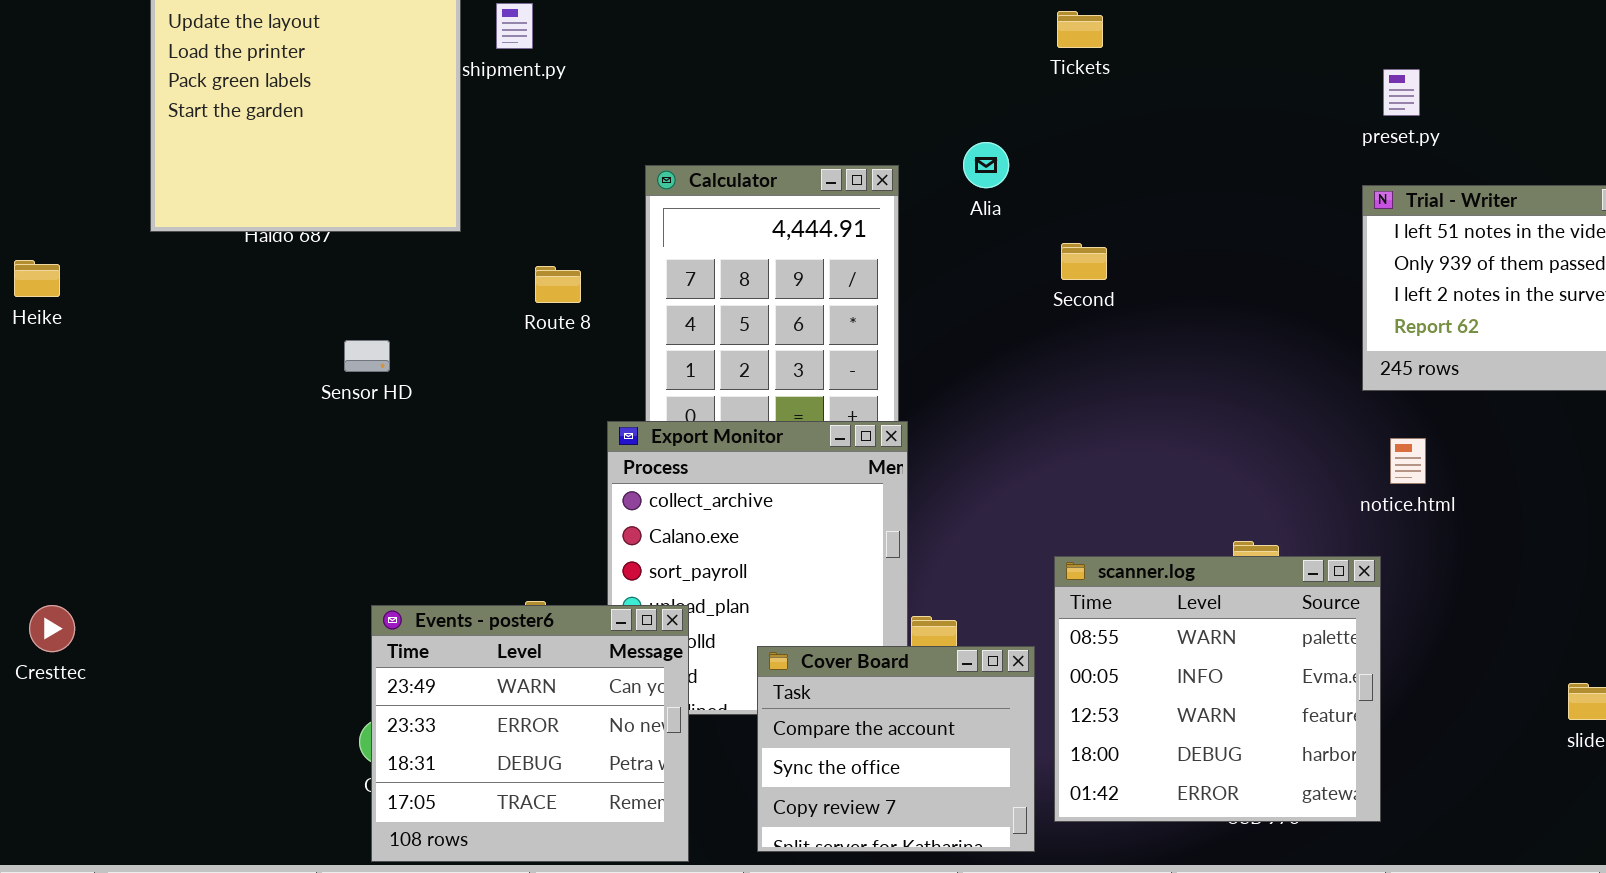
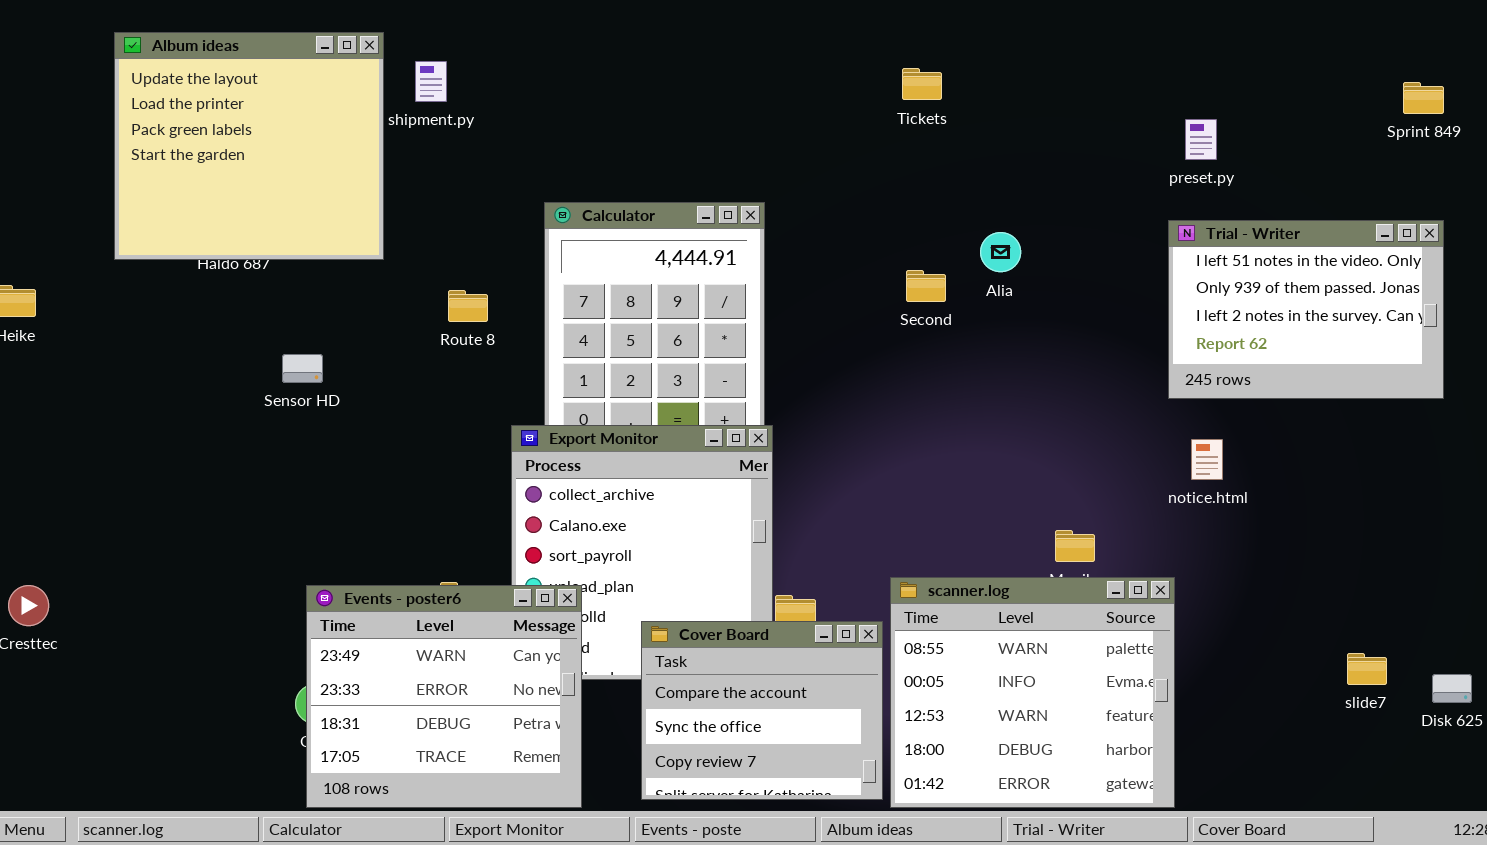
Alia: [963,142,1009,188] -> [980,232,1021,272], moved
scanner.log: [1054,556,1381,822] -> [890,577,1175,808], moved

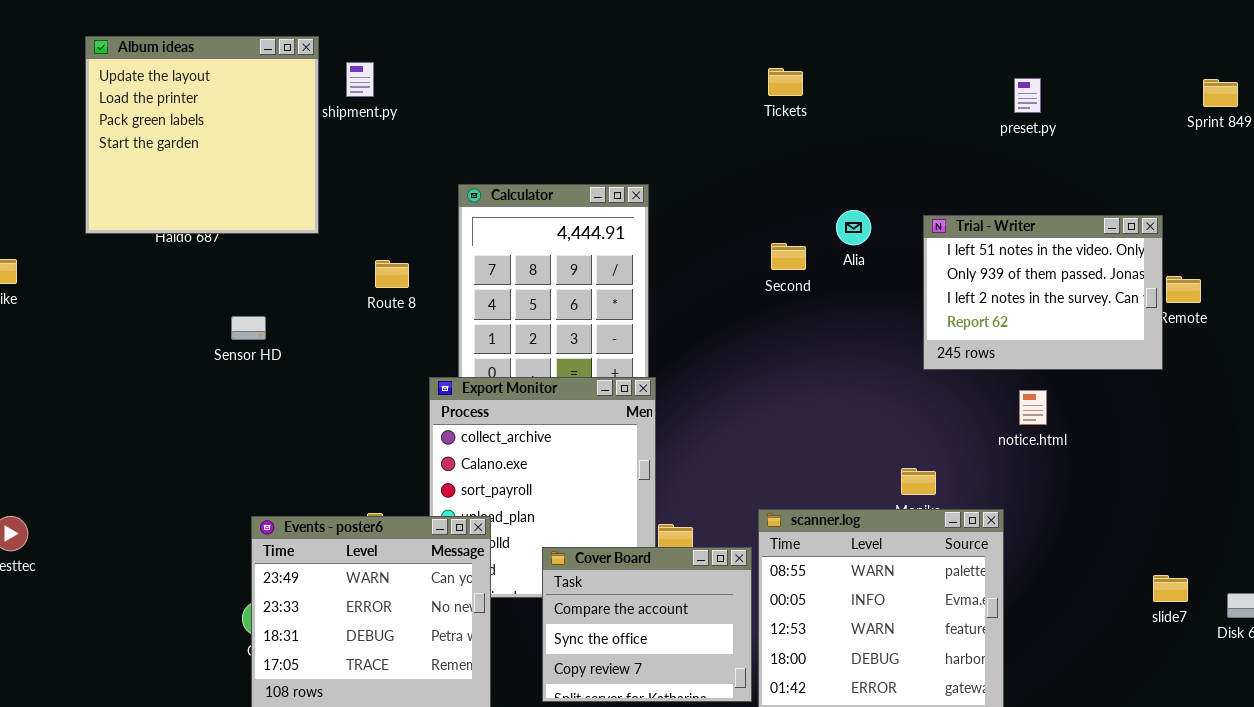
preset.py: [1185,119,1217,160] -> [1014,78,1041,113], moved
Trial - Writer: [1168,220,1444,399] -> [923,215,1163,370], moved

